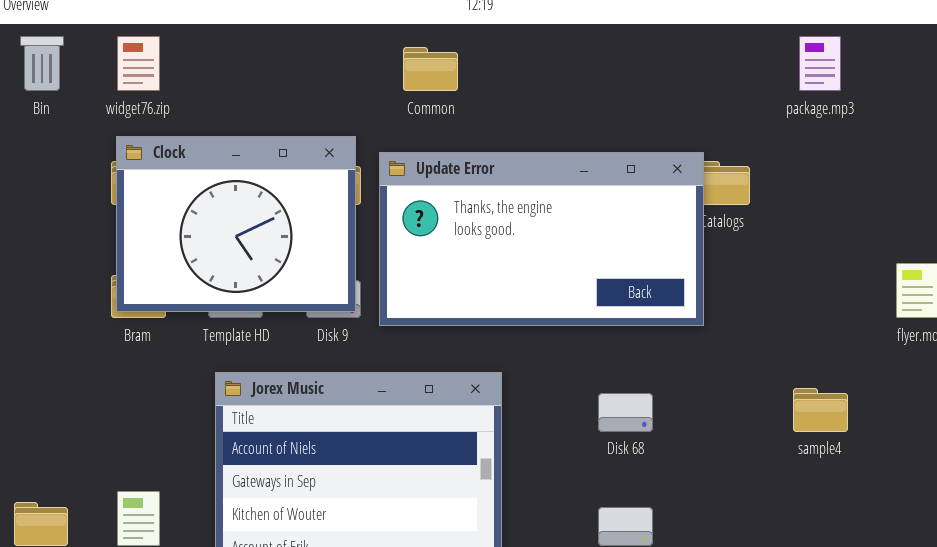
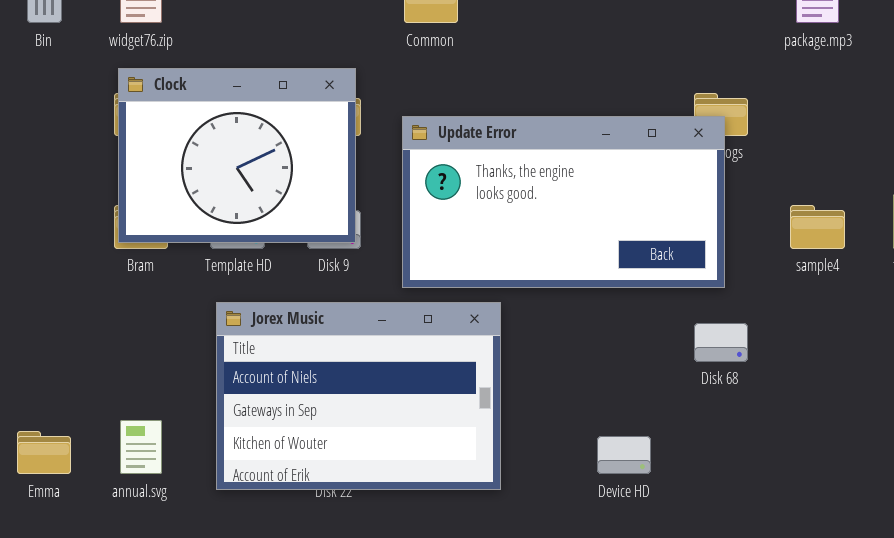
Update Error: [379,152,704,326] -> [402,116,725,288], moved
sample4: [793,388,848,432] -> [790,205,845,249], moved
Disk 68: [598,393,653,432] -> [694,323,748,362], moved

